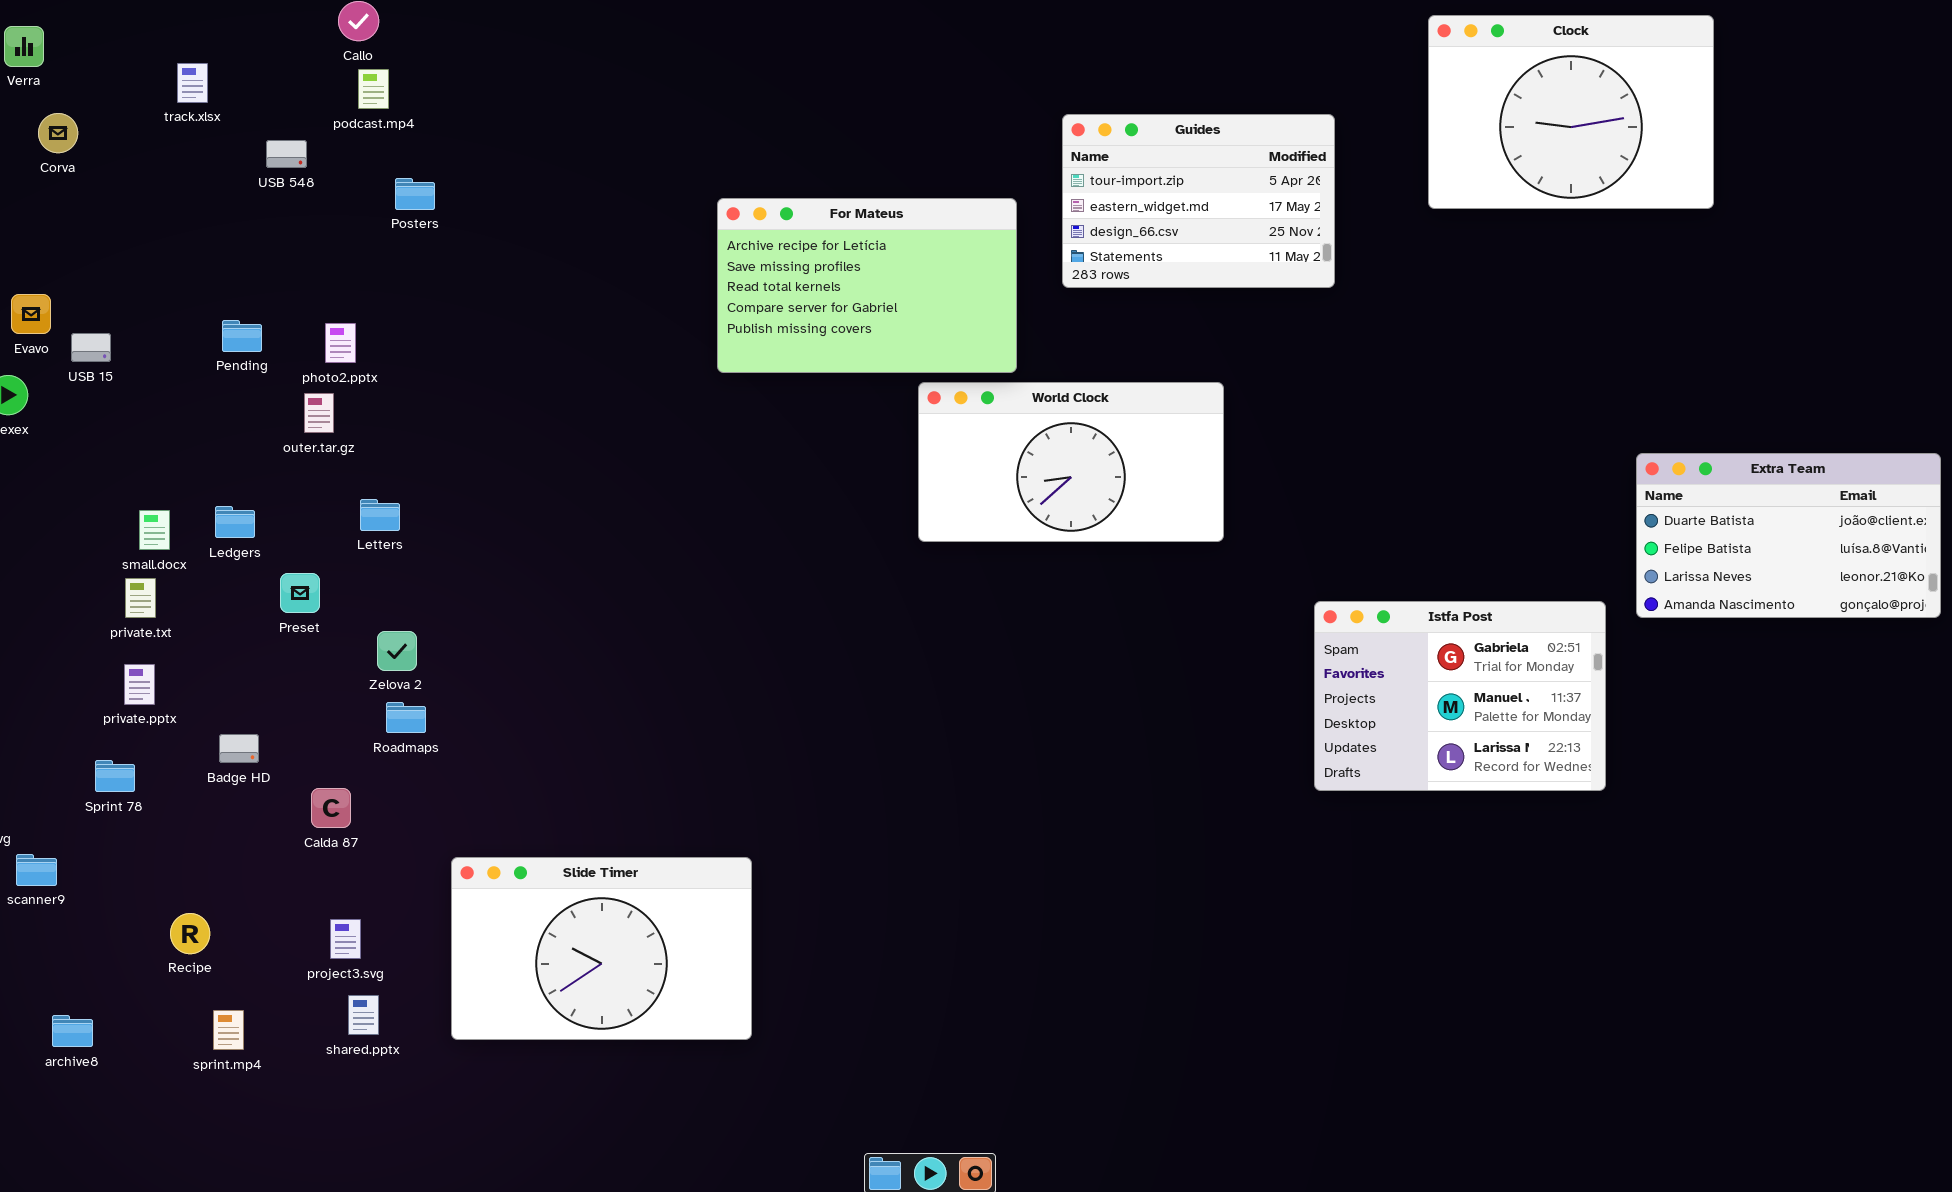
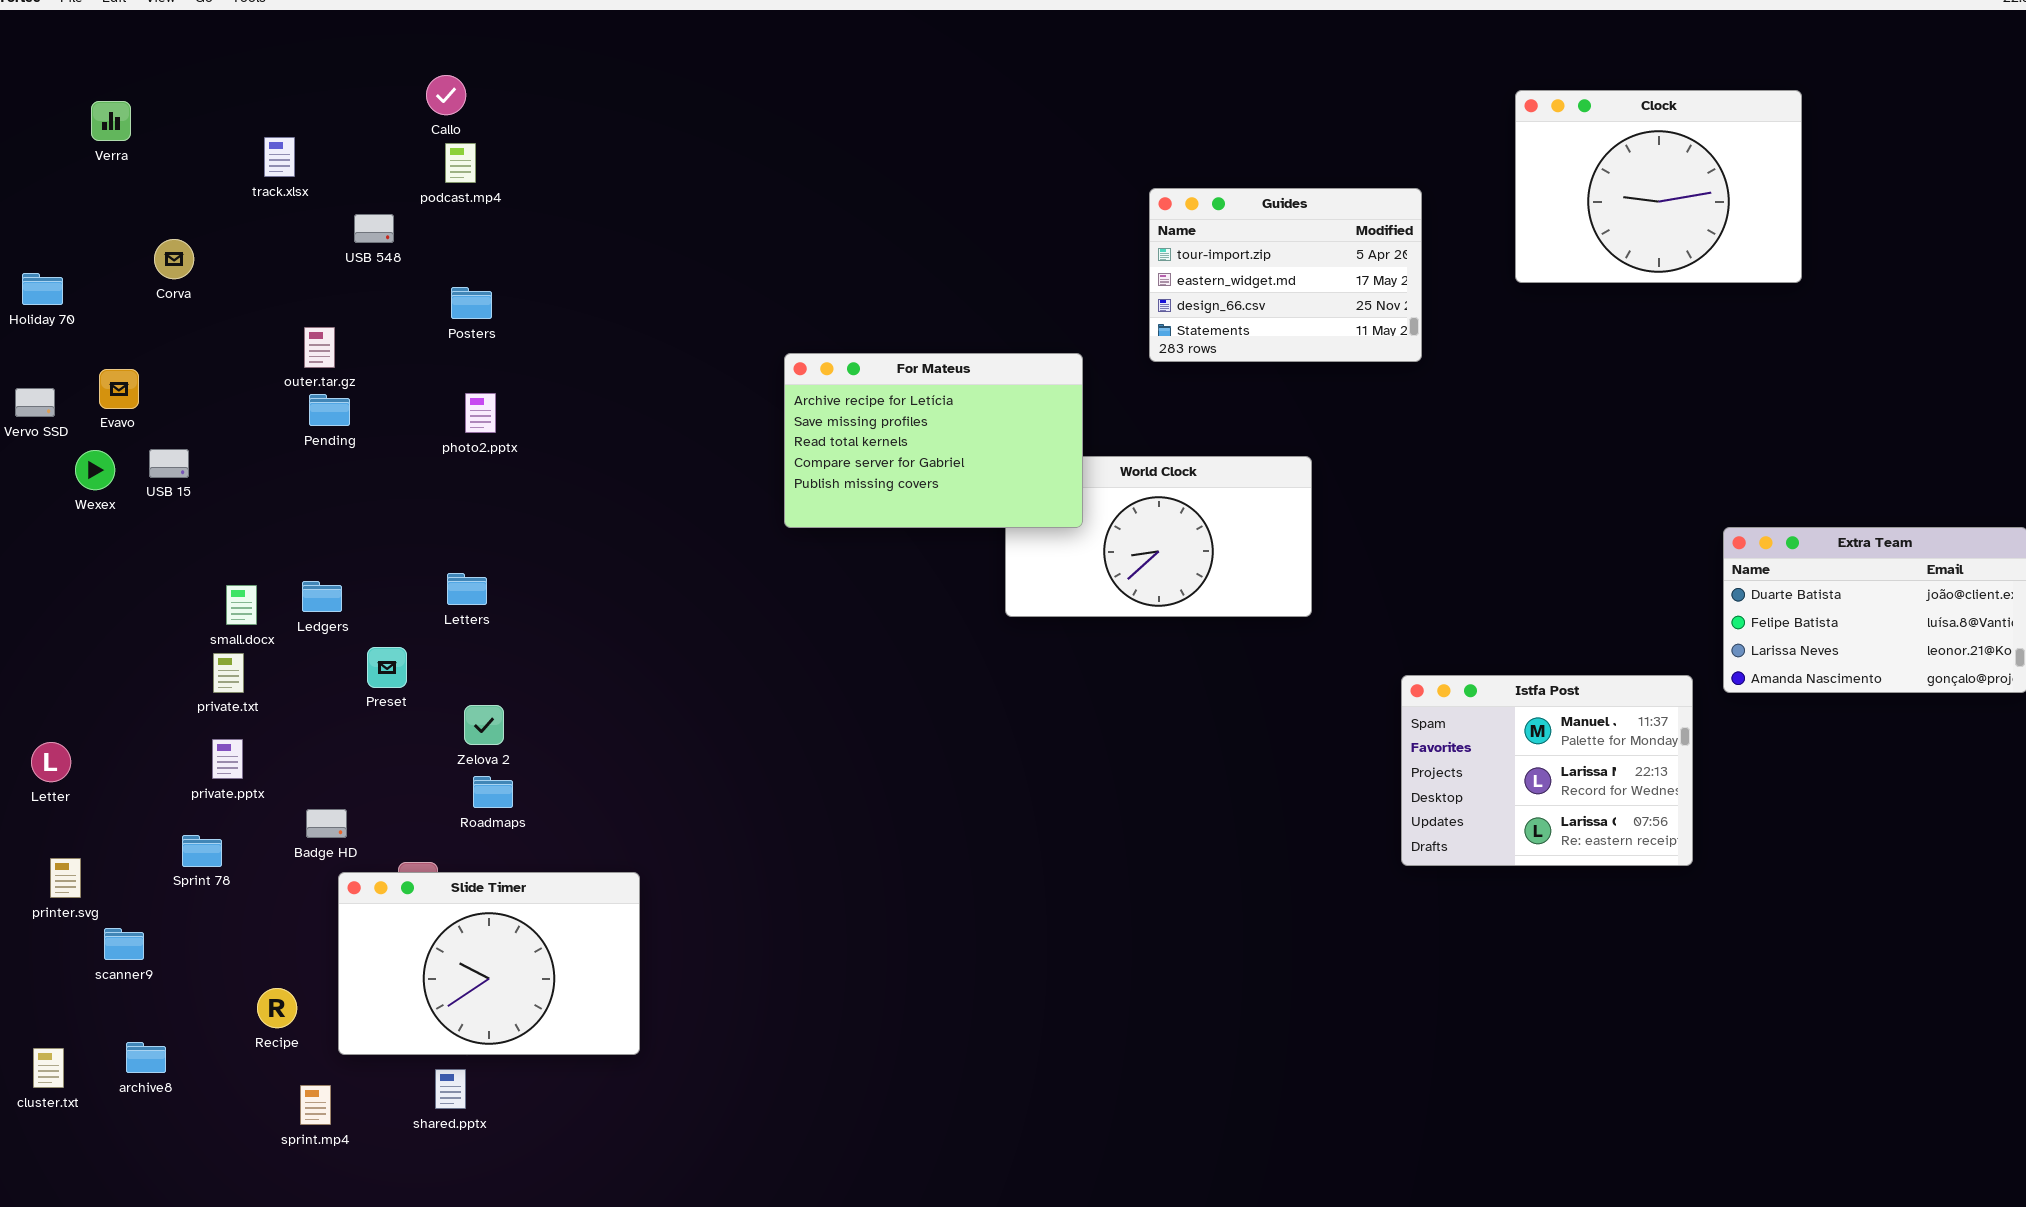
Corva: [38,113,78,153] -> [154,239,194,279], moved
Posters: [395,178,435,210] -> [451,287,492,319], moved
For Mateus: [717,198,1017,373] -> [784,353,1083,528], moved
photo2.pptx: [325,323,356,363] -> [465,393,496,433], moved
USB 15: [71,333,111,362] -> [149,449,189,478], moved
outer.tar.gz: [304,393,334,433] -> [304,327,335,368], moved
Istfa Post: [1314,601,1606,791] -> [1401,675,1693,866], scrolled down 1 row
Slide Timer: [451,857,752,1040] -> [338,872,640,1055], moved
archive8: [52,1015,93,1047] -> [126,1042,166,1073], moved

